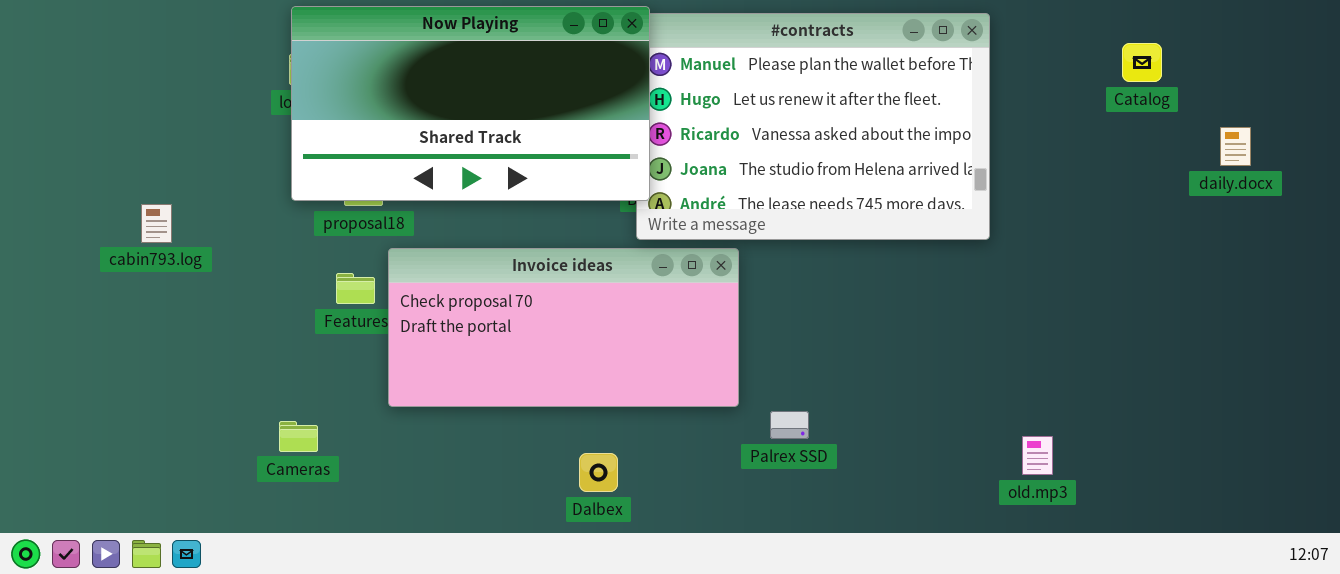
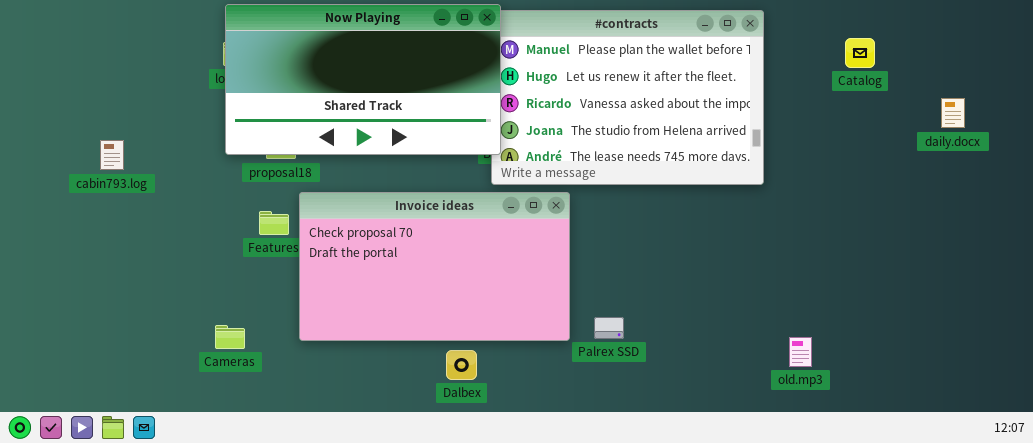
Catalog: [1122,43,1162,82] -> [845,38,875,68], moved
cabin793.log: [141,204,172,243] -> [100,140,124,170], moved
Invoice ideas: [388,248,739,407] -> [299,192,570,341], resized

